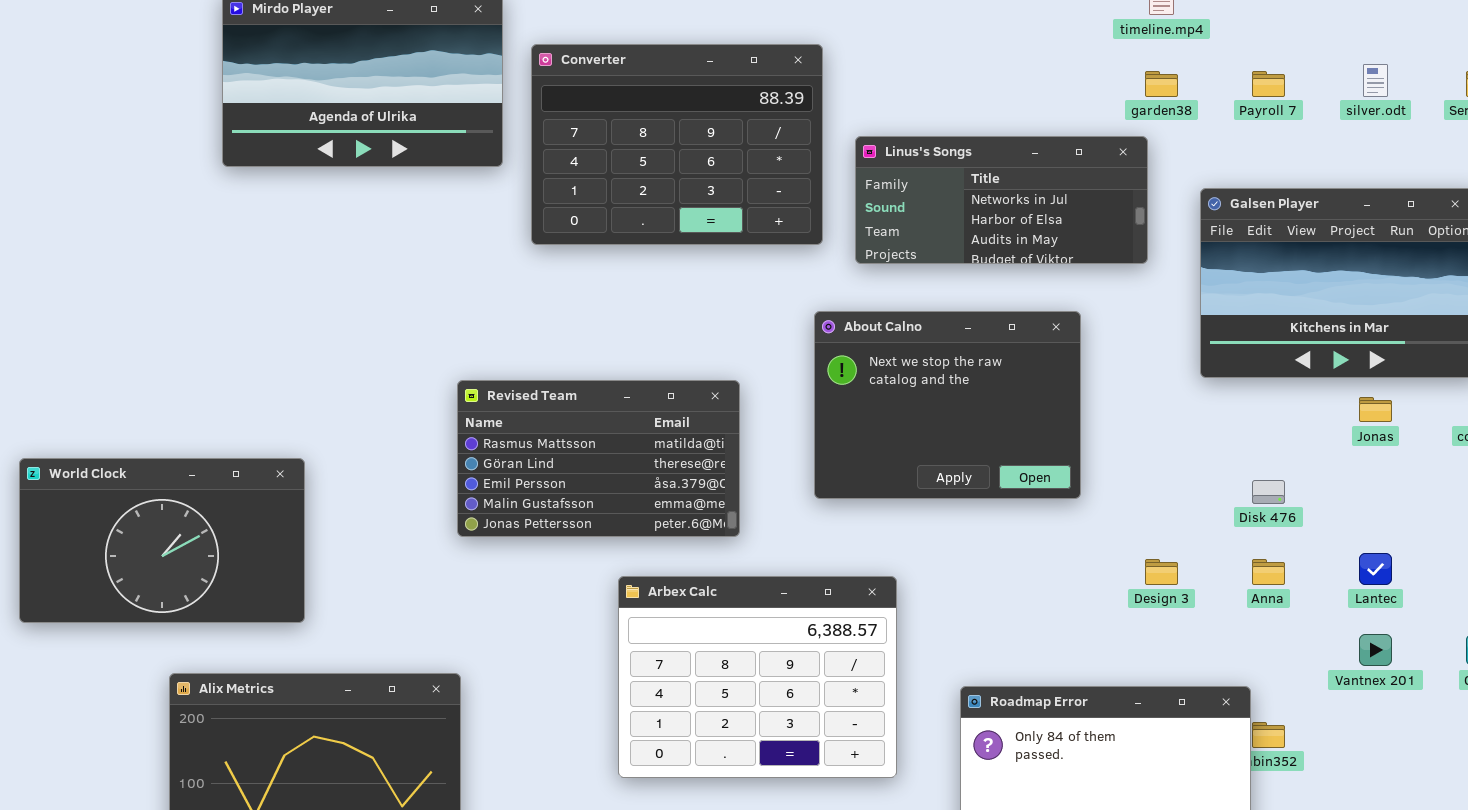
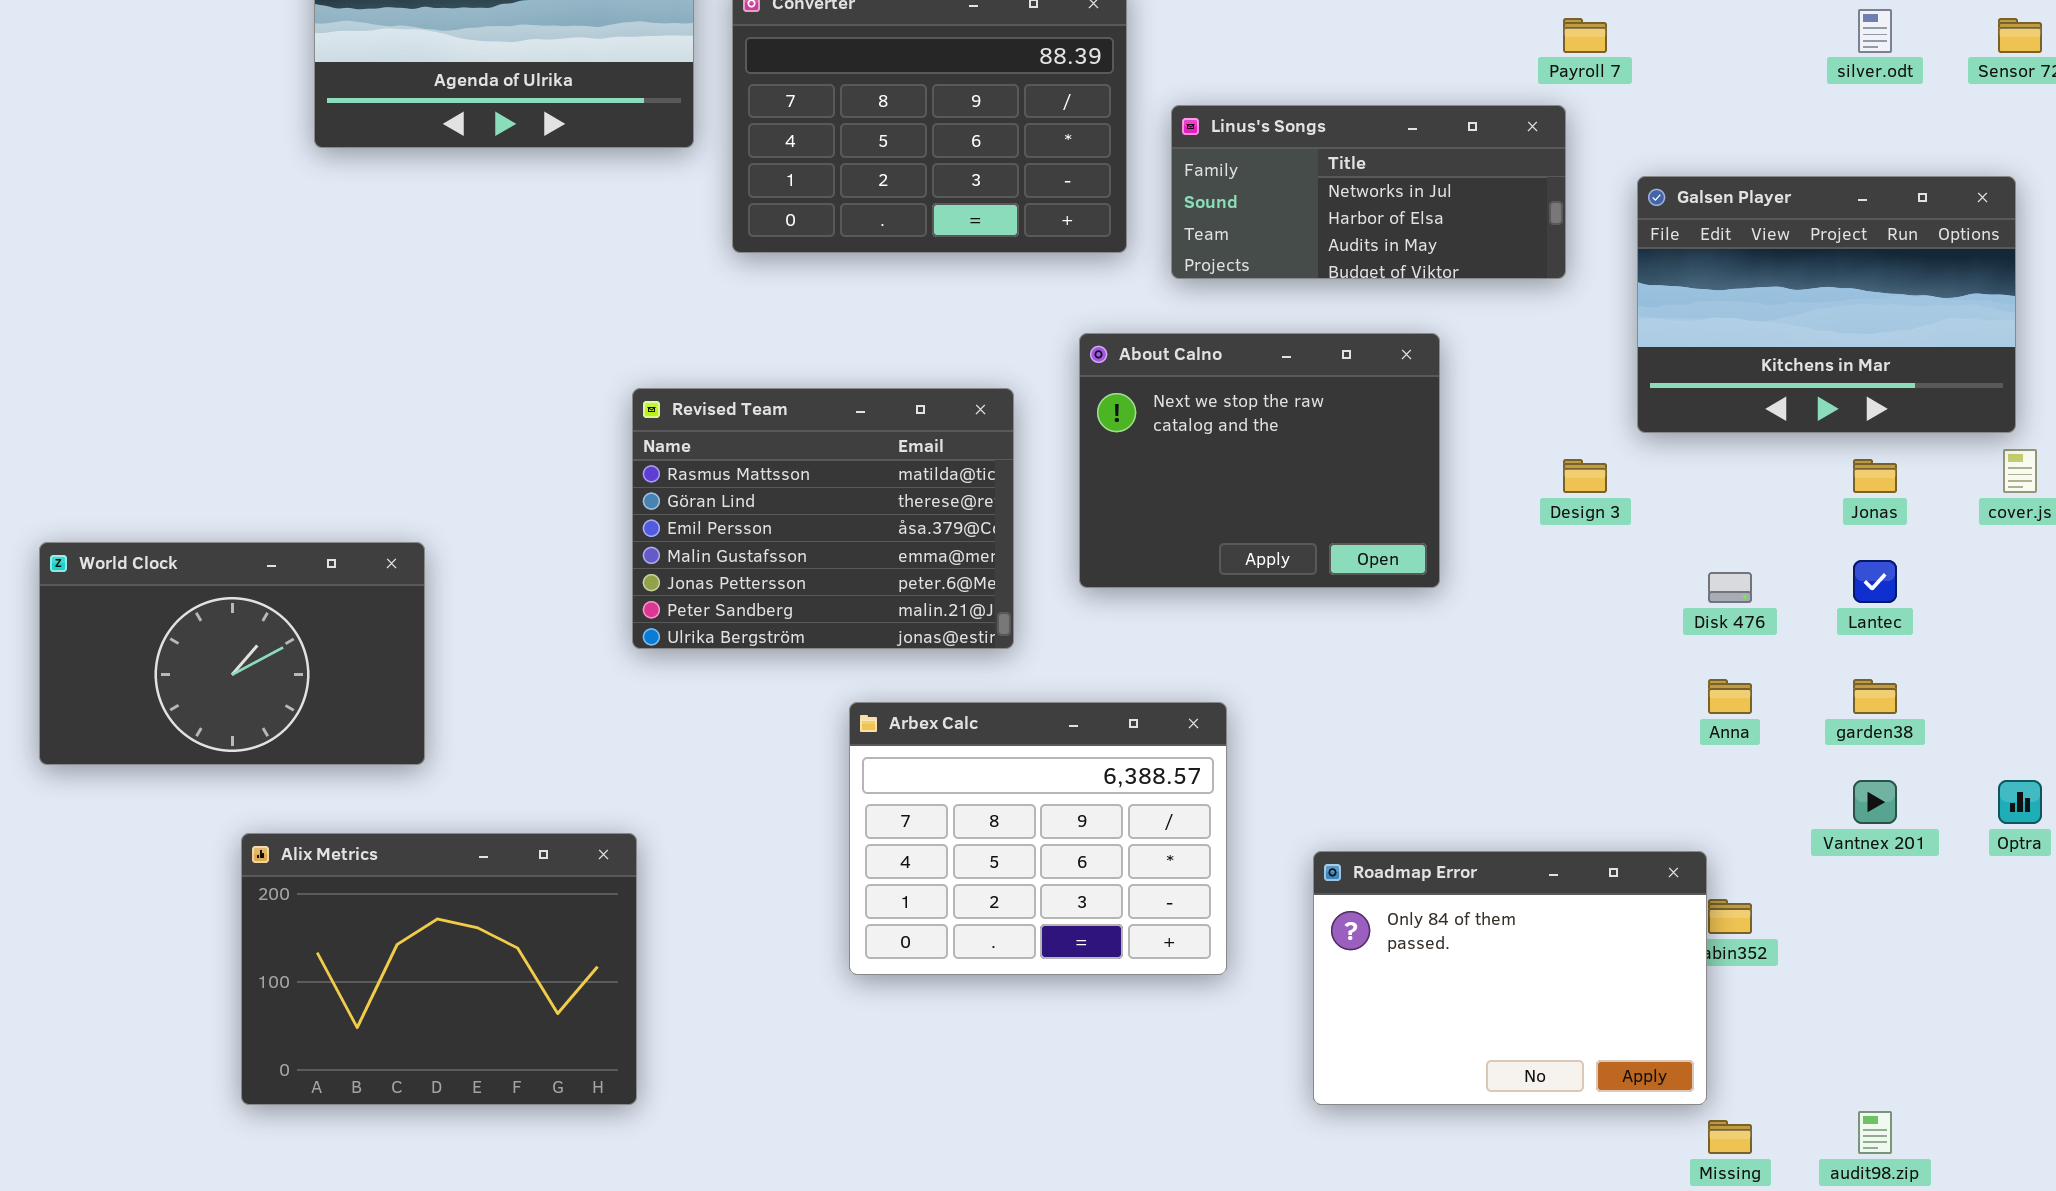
garden38: [1145,71,1178,97] -> [1853,679,1897,714], moved
Payroll 7: [1252,71,1285,97] -> [1563,18,1607,53], moved
About Calno: [814,311,1081,499] -> [1079,333,1440,588], moved
Revised Team: [457,380,740,537] -> [632,388,1014,649], resized
Lantec: [1359,553,1392,585] -> [1853,560,1897,603], moved
Design 3: [1145,559,1178,585] -> [1563,459,1607,493], moved

